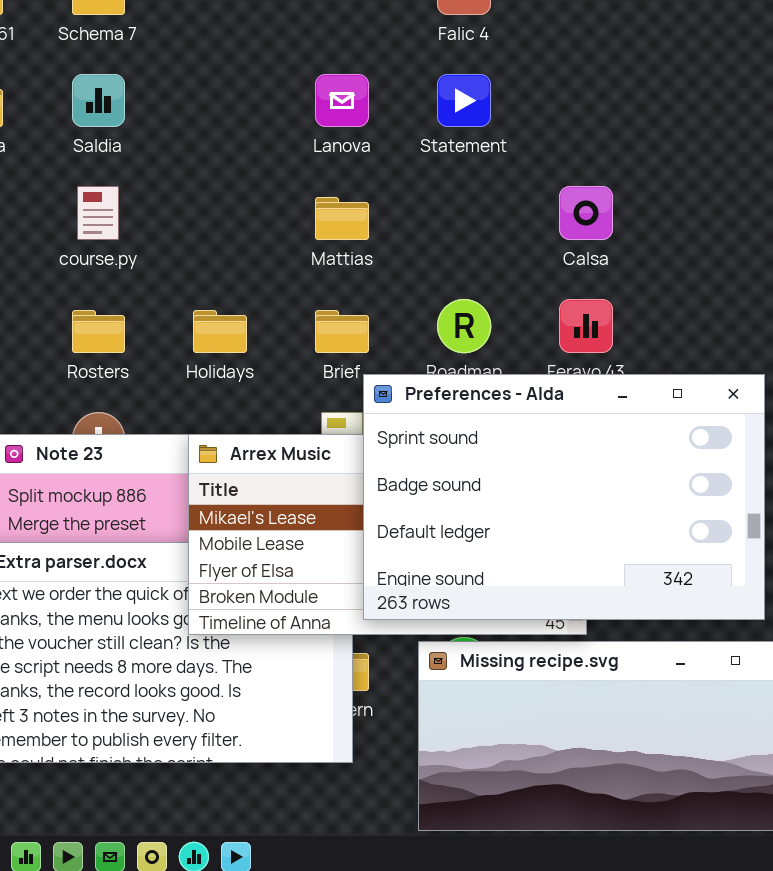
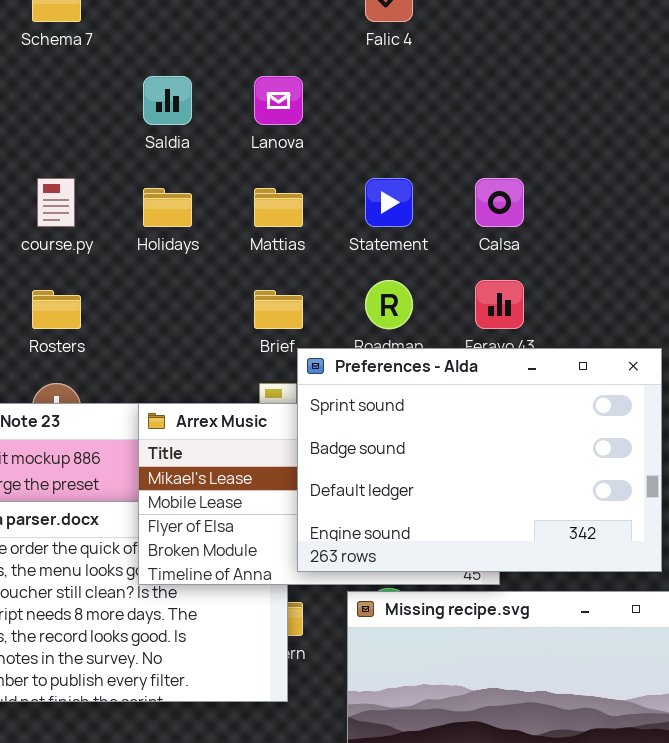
Saldia: [72,74,125,127] -> [143,76,192,125], moved
Statement: [437,74,491,127] -> [365,178,413,227], moved
Holidays: [193,310,247,353] -> [143,188,192,227], moved

